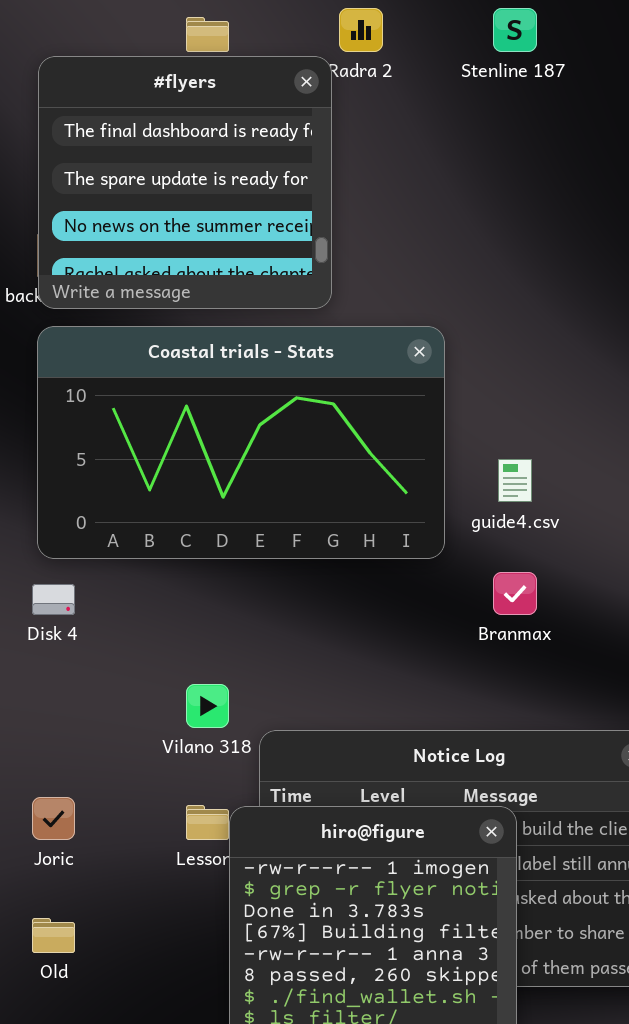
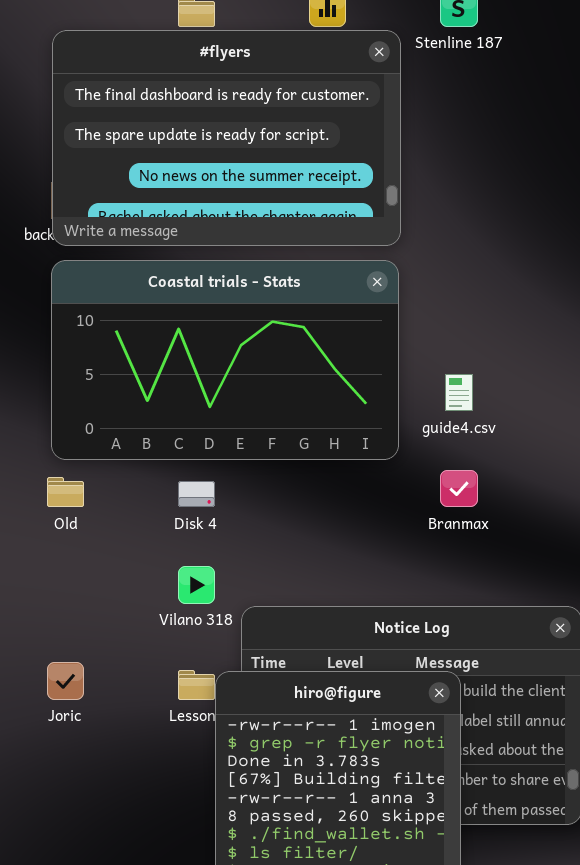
#flyers: [38,56,332,309] -> [52,30,401,246], resized
Disk 4: [32,584,75,615] -> [178,481,215,507], moved
Old: [32,918,75,953] -> [47,477,84,507], moved

